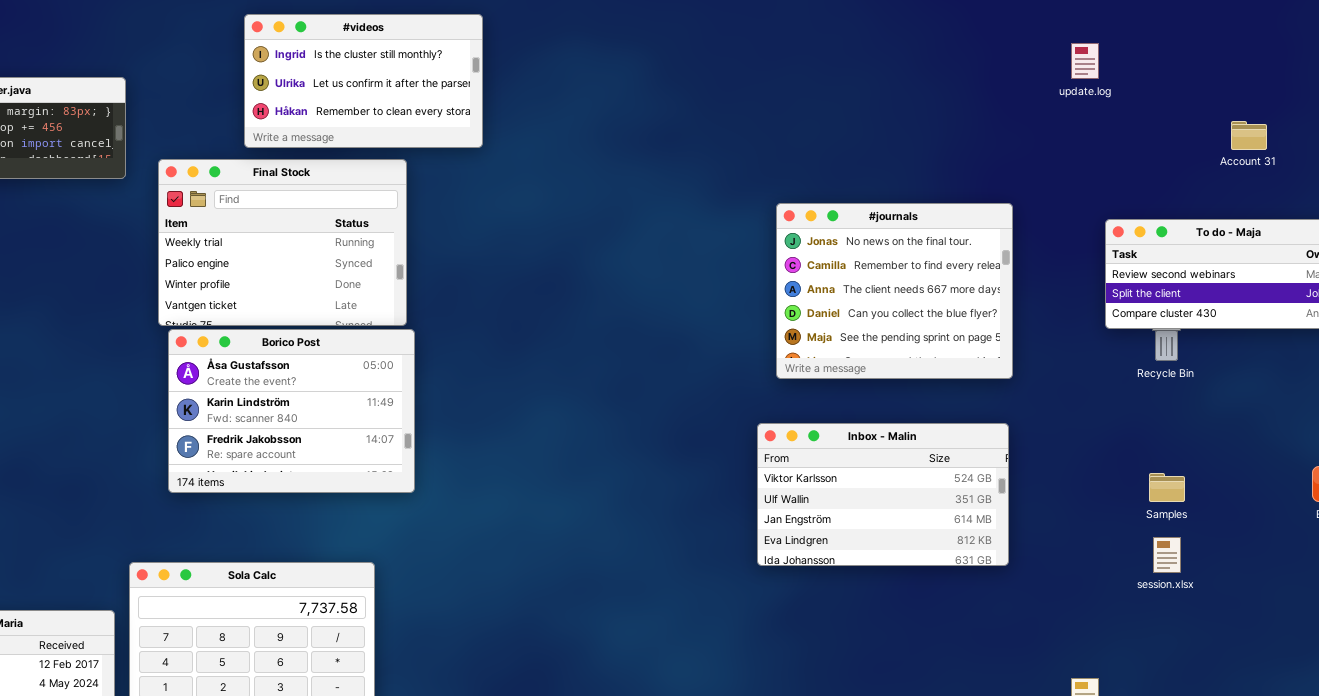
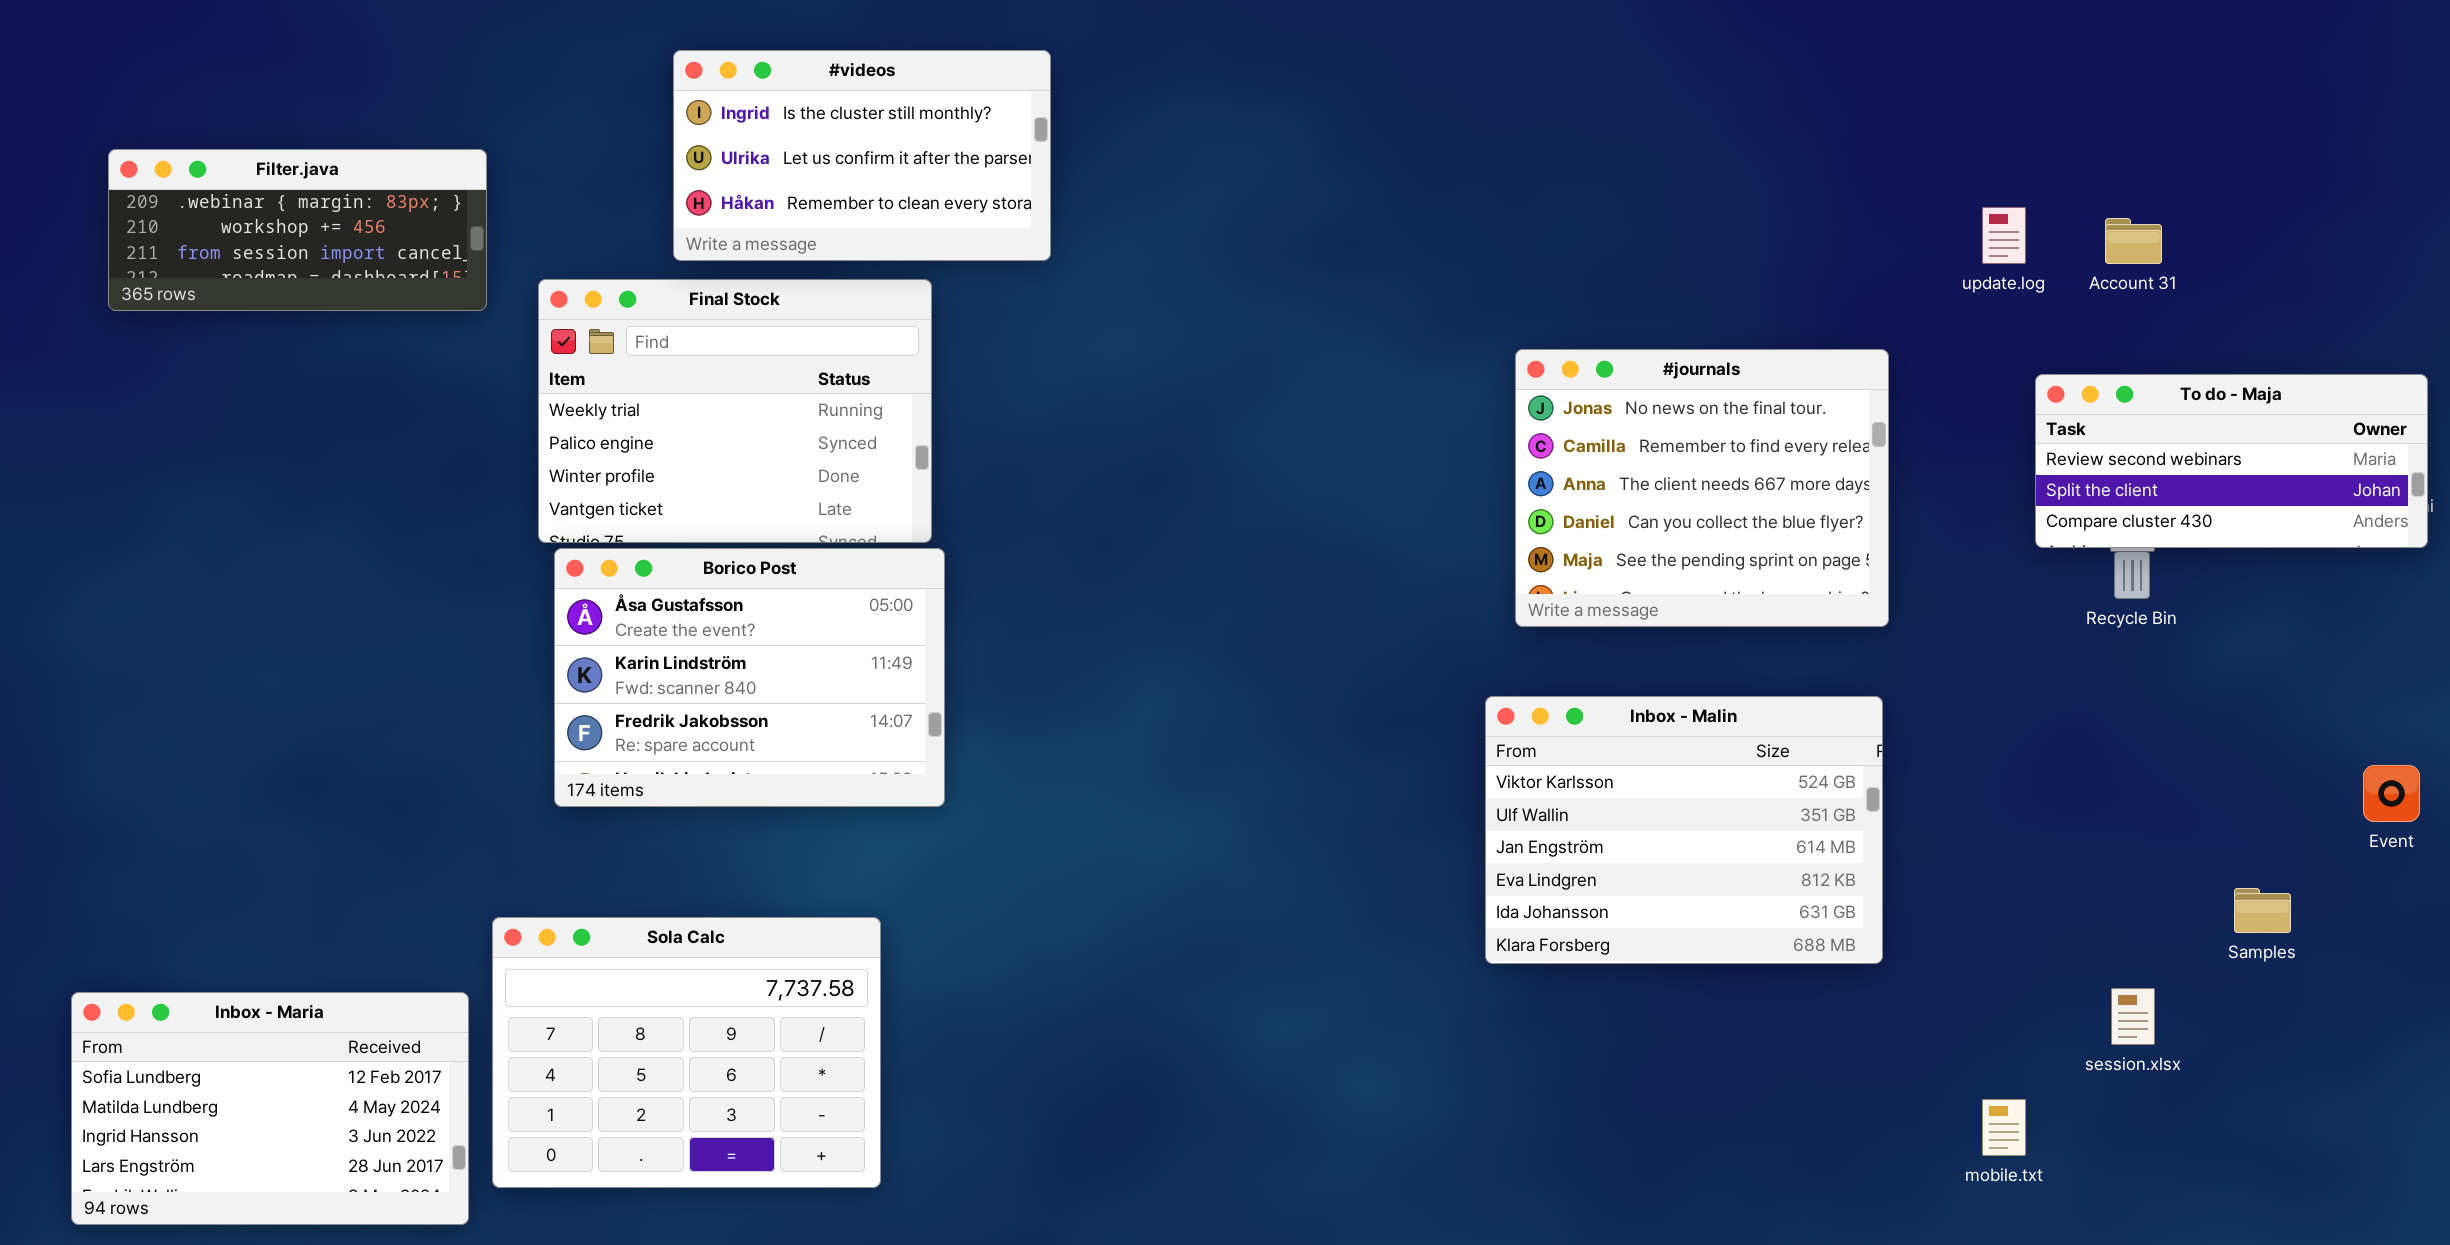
update.log: [1071,43,1099,79] -> [1982,207,2026,264], moved
Account 31: [1231,121,1267,150] -> [2105,218,2162,264], moved
Inbox - Malin: [757,423,1009,566] -> [1485,696,1883,964], resized
Samples: [1149,473,1185,502] -> [2234,888,2291,933], moved
session.xlsx: [1153,537,1181,573] -> [2111,988,2155,1045], moved

